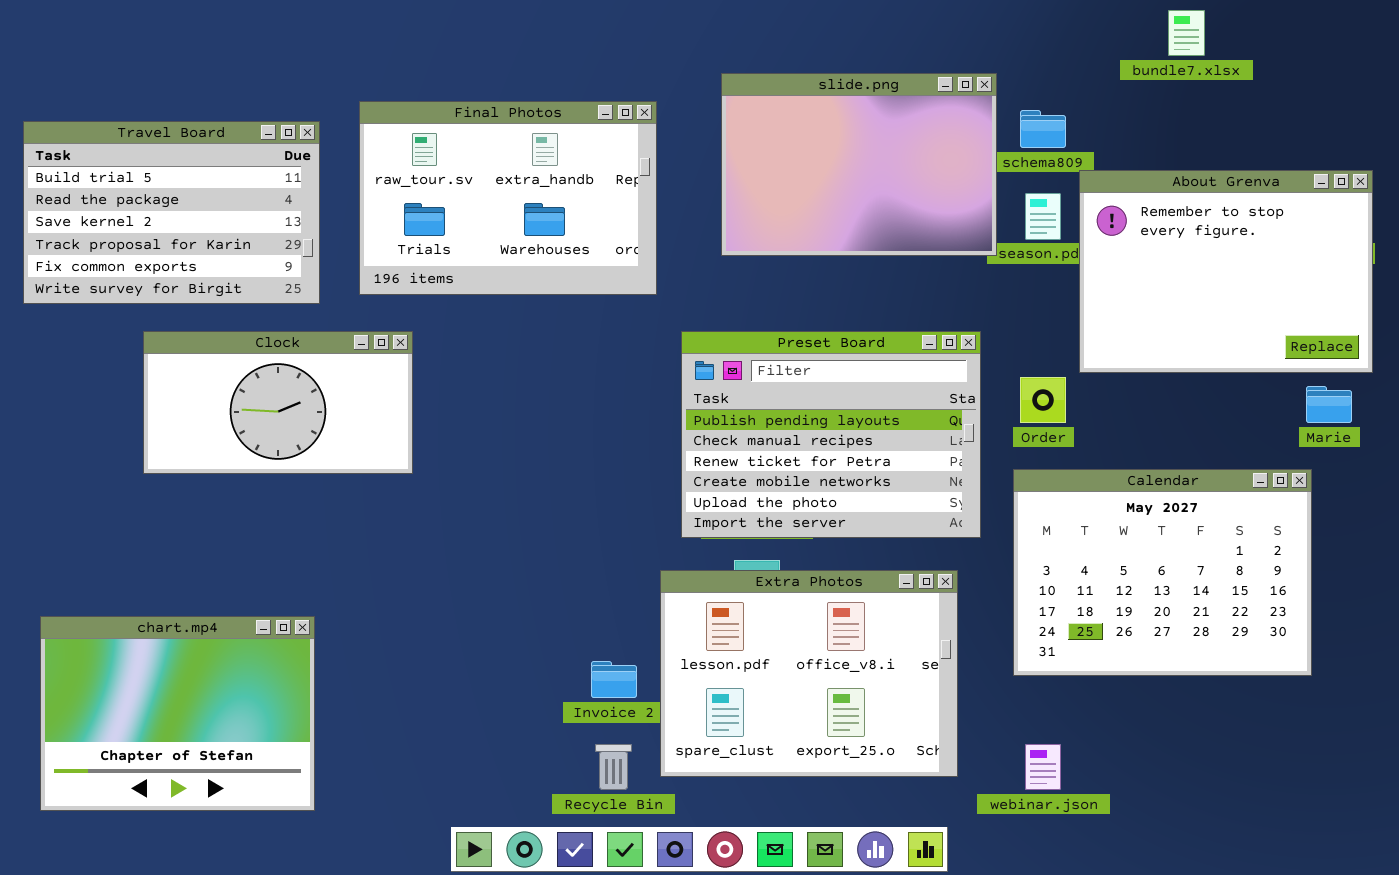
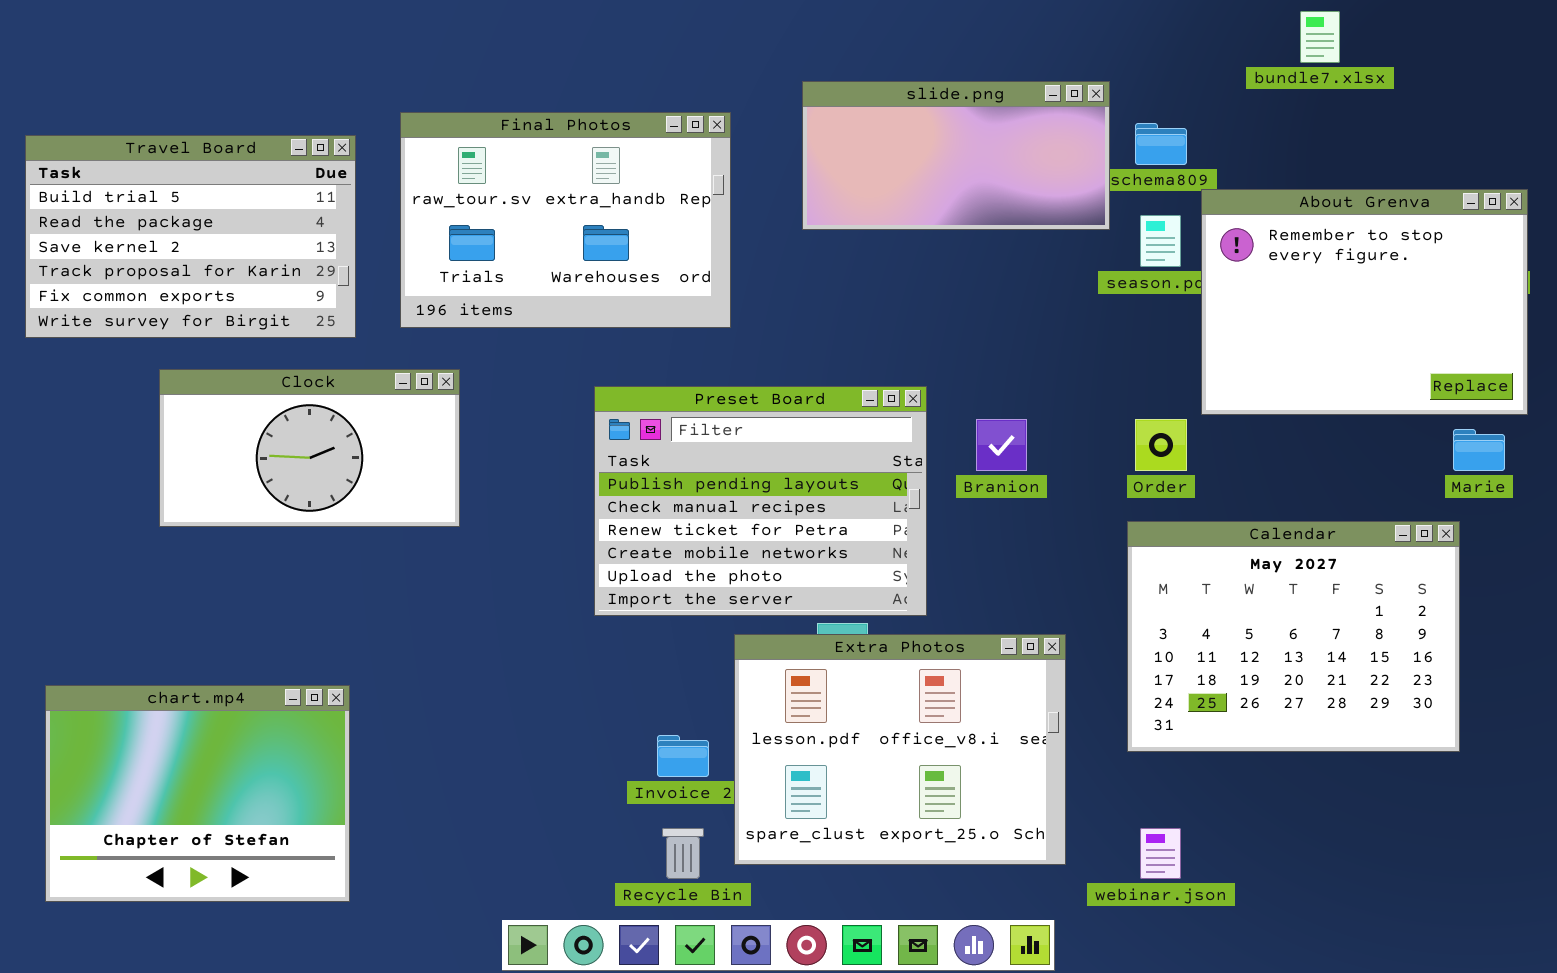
slide.png: [721,73,997,256] -> [802,81,1110,230], resized
Preset Board: [681,331,981,538] -> [594,386,927,616], moved

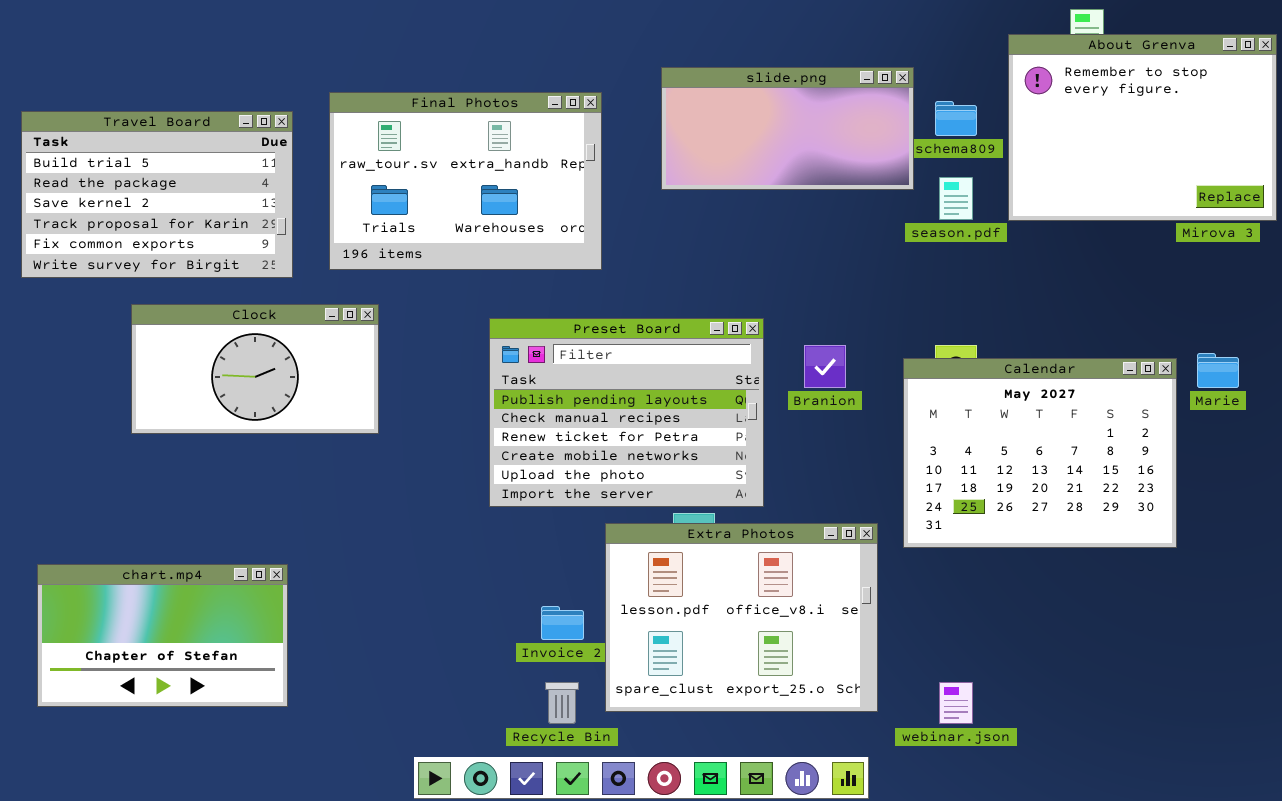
About Grenva: [1201,189,1528,415] -> [1008,34,1277,221], moved
Calendar: [1127,521,1460,752] -> [903,358,1177,548], moved
chart.mp4: [45,685,350,902] -> [37,564,288,707], resized

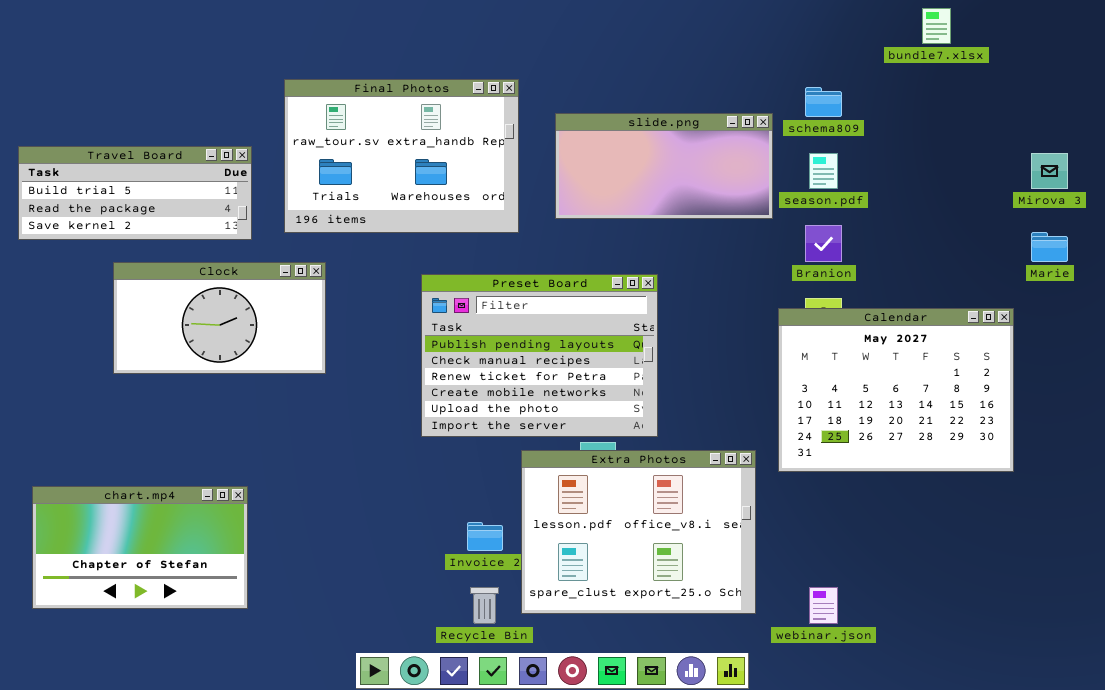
About Grenva: [1008,34,1277,221] -> none, closed
slide.png: [661,67,914,190] -> [555,113,773,219], moved
Travel Board: [21,111,293,278] -> [18,146,252,240], resized
Branion: [804,345,846,388] -> [805,225,842,262], moved
Marie: [1197,353,1239,388] -> [1031,232,1068,262], moved

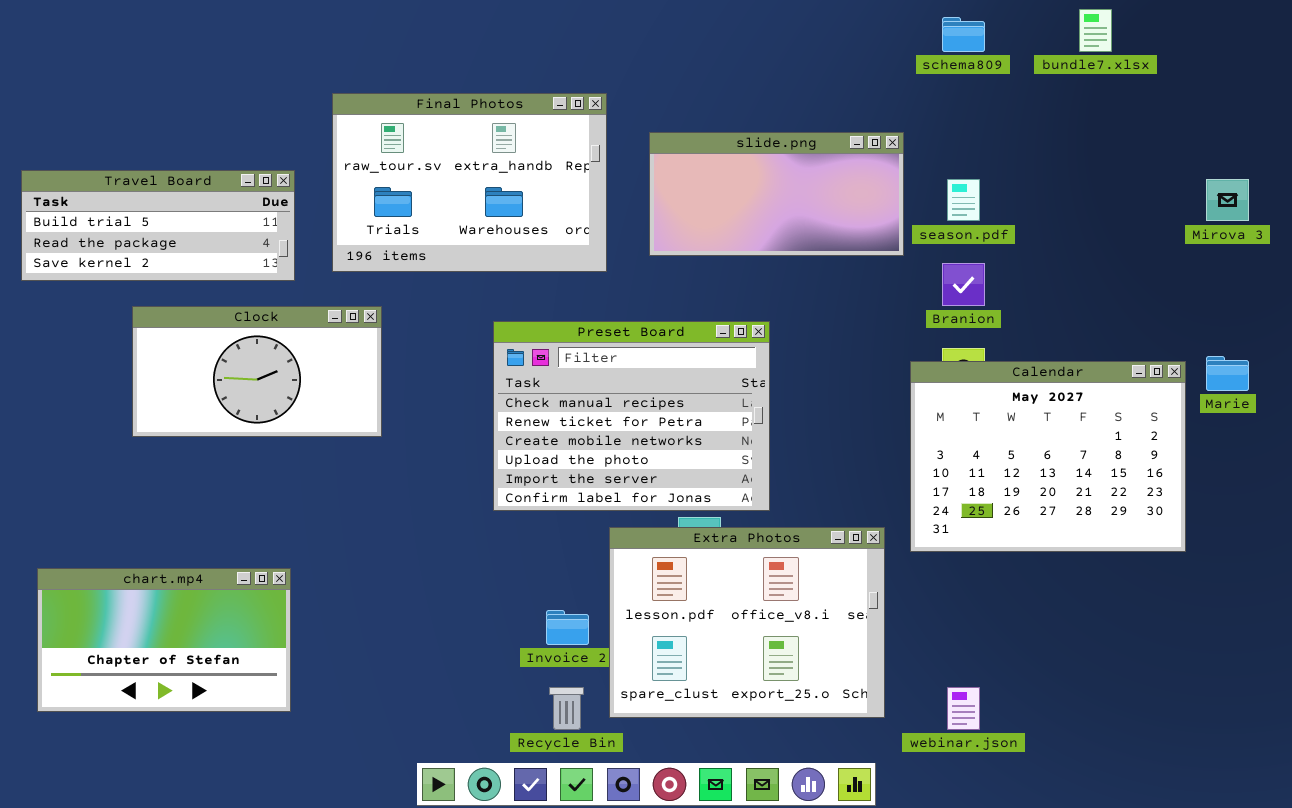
schema809: [805,87,842,117] -> [942,17,985,52], moved
Marie: [1031,232,1068,262] -> [1206,356,1249,391], moved
Preset Board: [421,274,658,437] -> [493,321,770,511], scrolled down 1 row

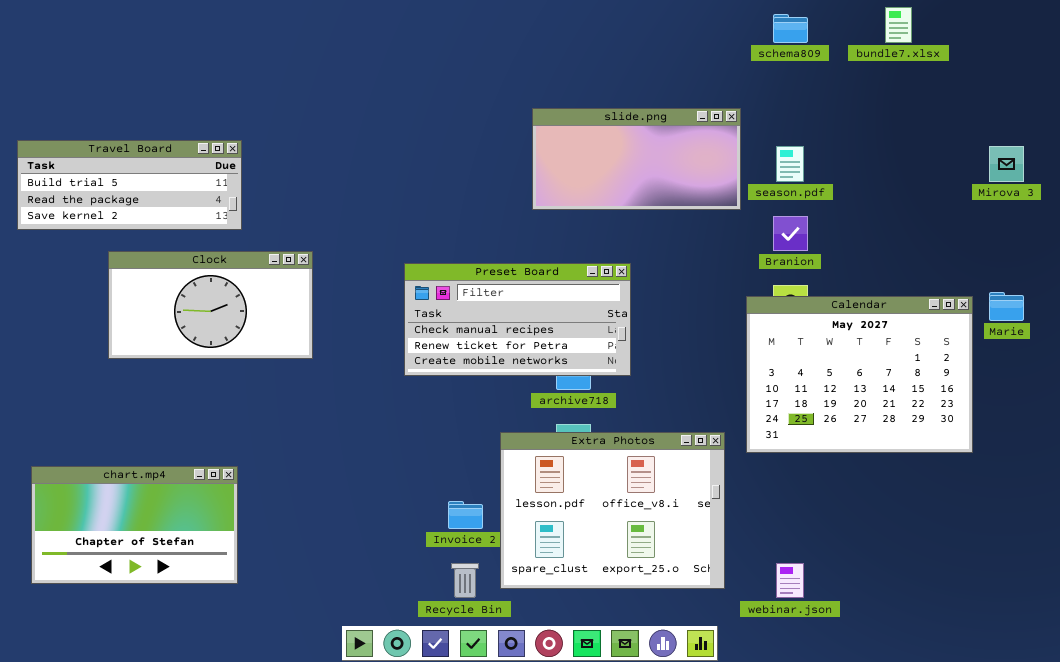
Final Photos: [332,93,607,272] -> none, closed
Preset Board: [493,321,770,511] -> [404,263,631,376], resized

